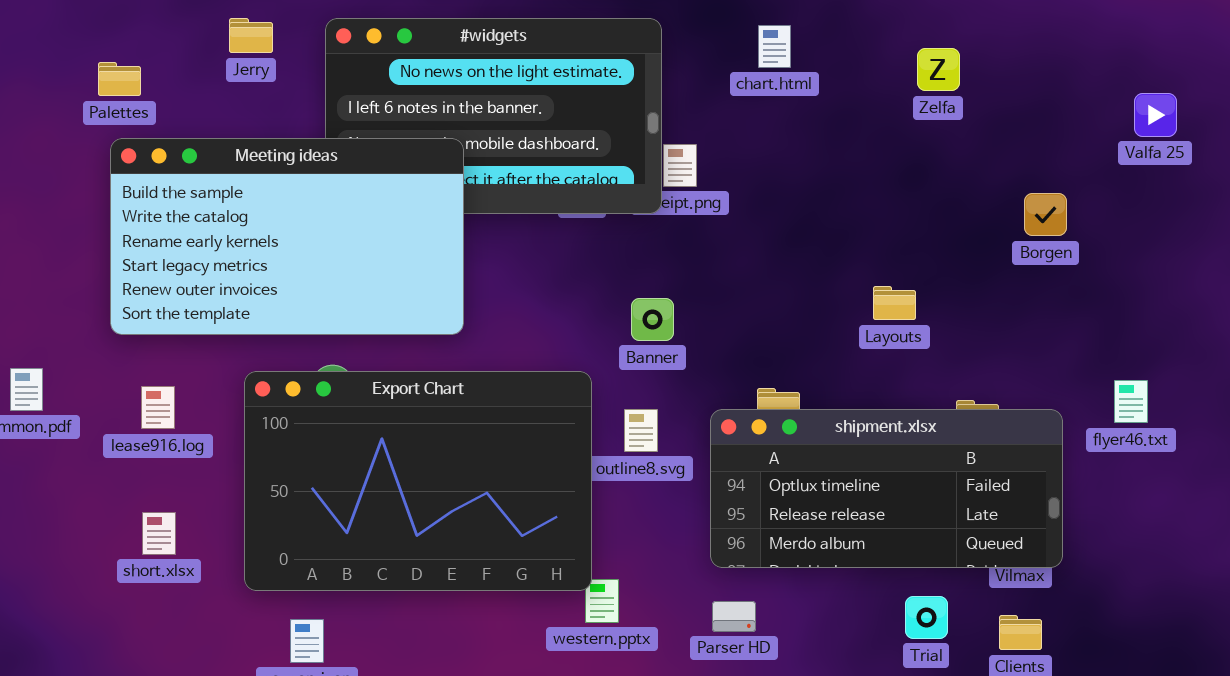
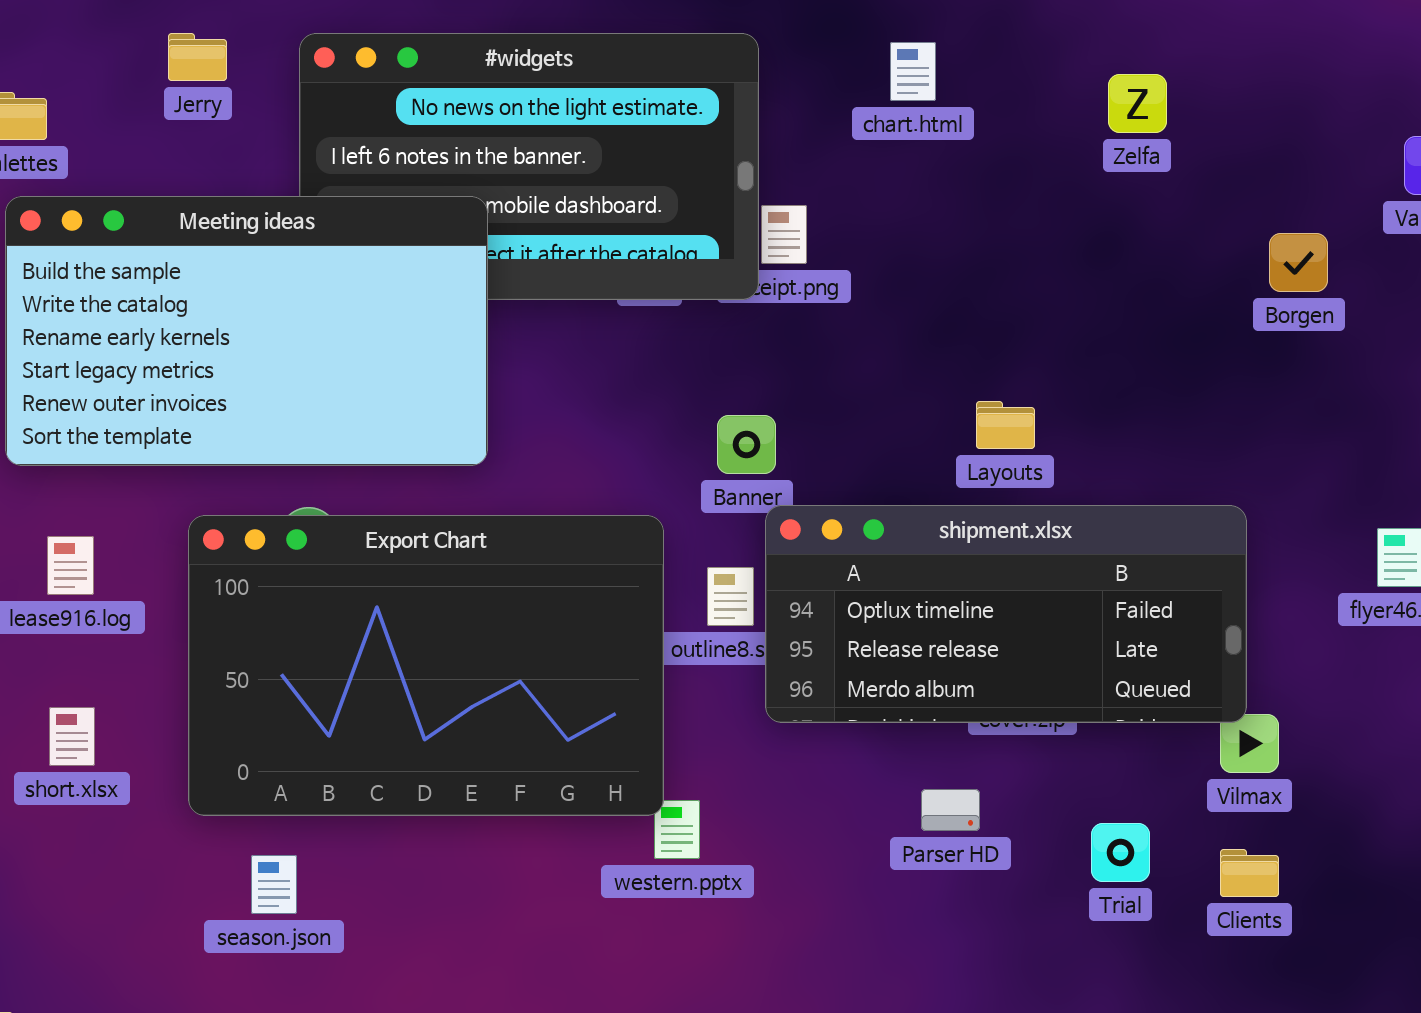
Borgen: [1024,193,1067,236] -> [1269,233,1328,292], moved
Layouts: [873,286,916,320] -> [976,401,1035,449], moved
shipment.xlsx: [710,409,1063,568] -> [765,505,1247,723], moved
Parser HD: [712,601,756,632] -> [921,789,980,831], moved

